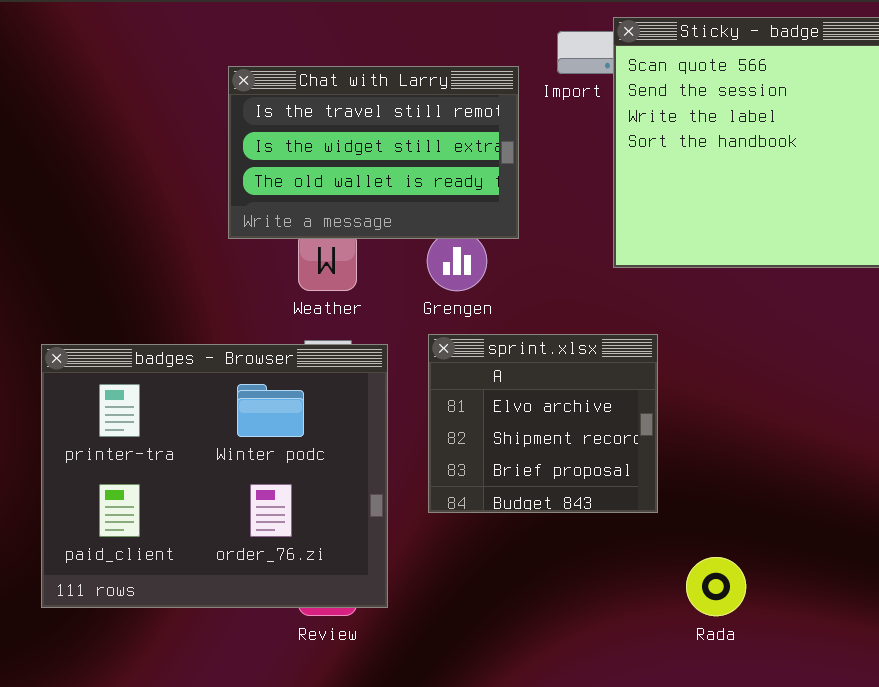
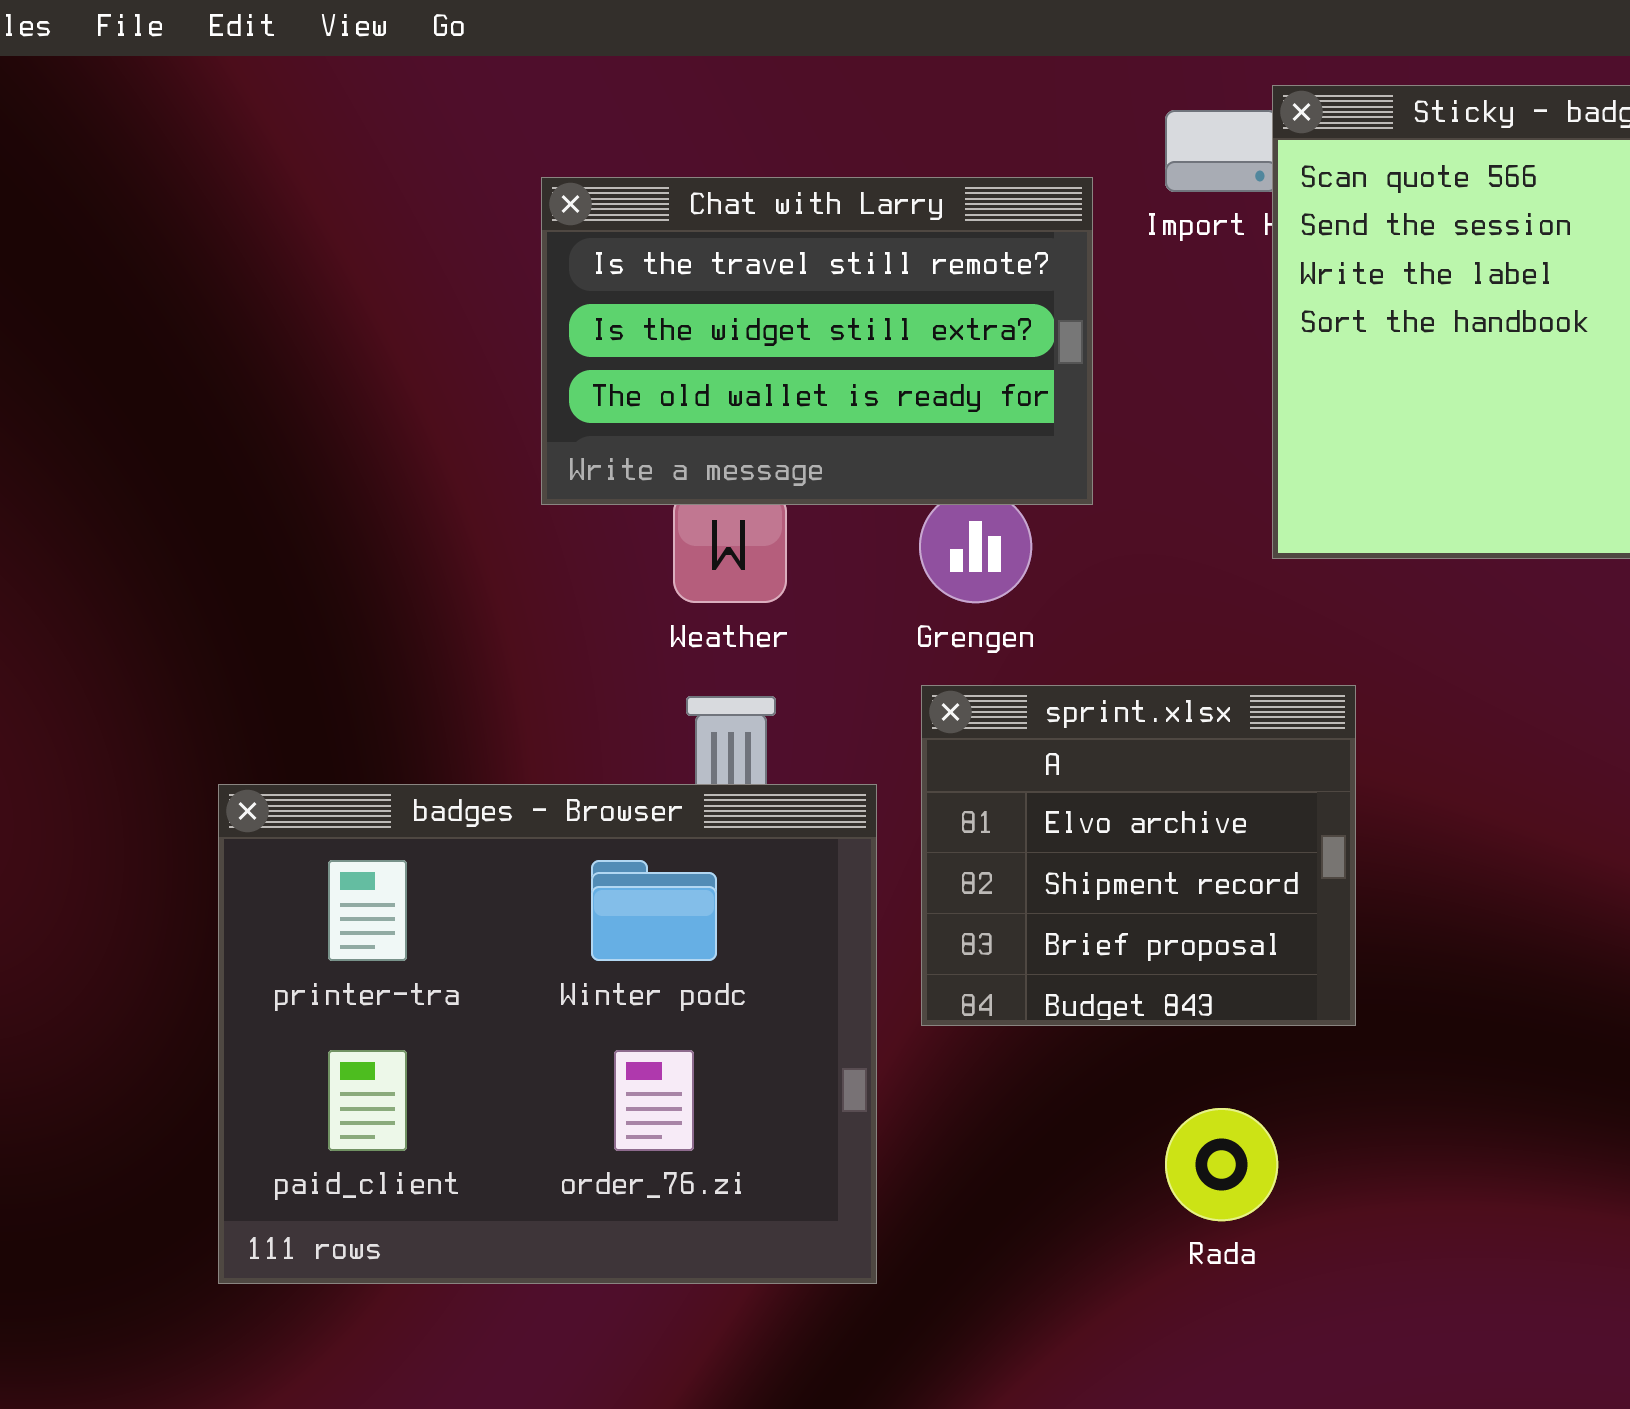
badges - Browser: [41,344,388,608] -> [218,784,877,1284], moved
Rada: [686,557,746,616] -> [1165,1108,1278,1221], moved

